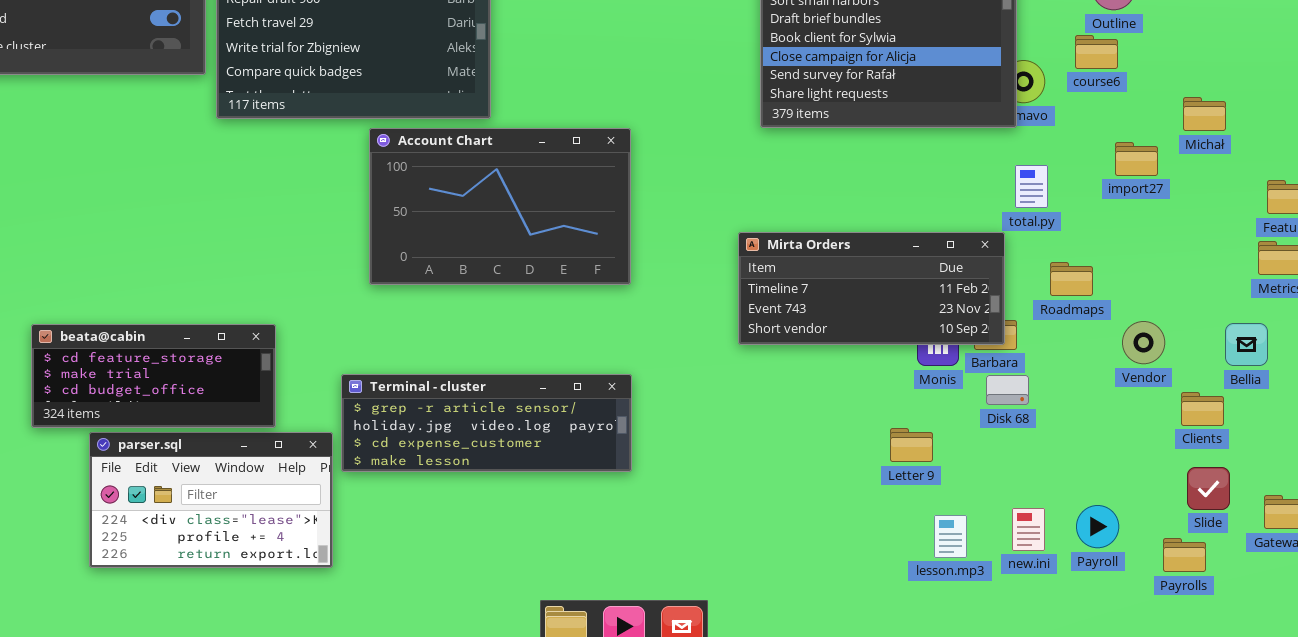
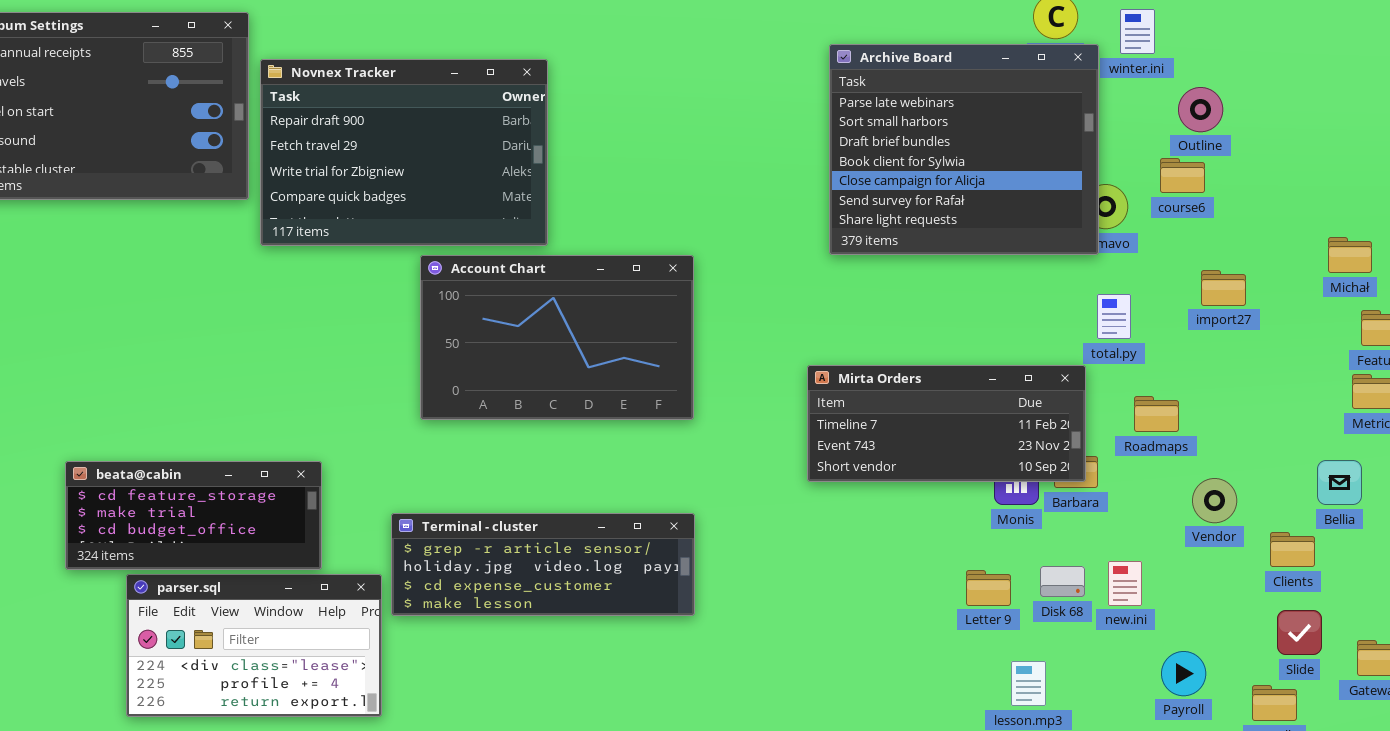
Michał: [1183,97,1226,131] -> [1328,237,1372,273], moved
Vendor: [1122,321,1165,364] -> [1192,478,1237,523], moved
Disk 68: [986,375,1029,405] -> [1040,566,1085,597], moved
new.ini: [1012,508,1045,551] -> [1108,561,1142,606], moved

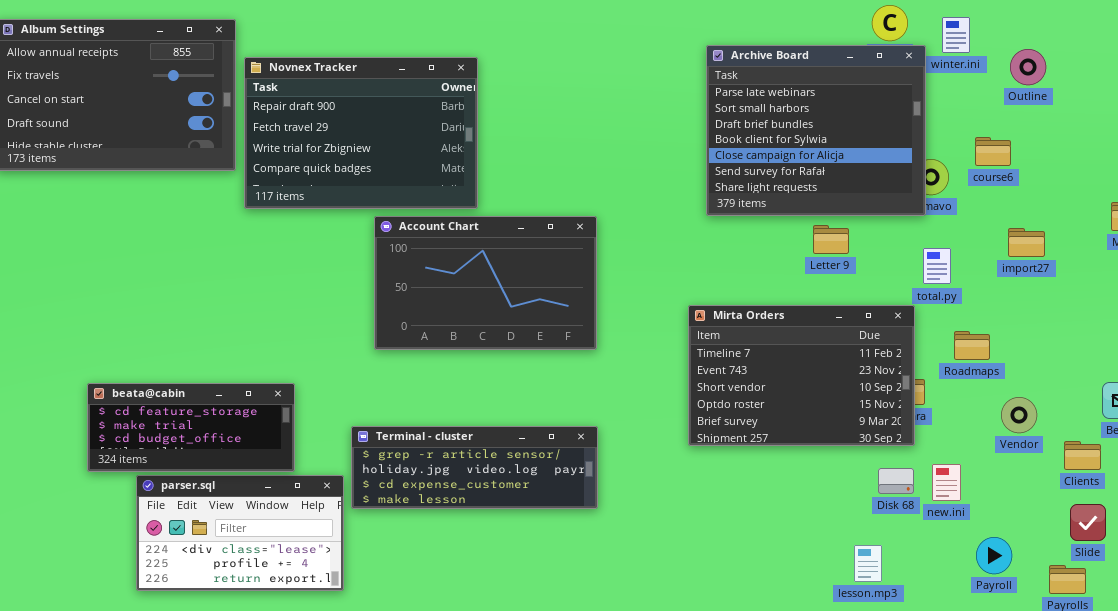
Outline: [1178,87,1223,132] -> [1010,49,1046,85], moved
Mirta Orders: [807,365,1086,482] -> [688,305,915,446], resized
Letter 9: [966,570,1011,606] -> [813,225,849,254], moved

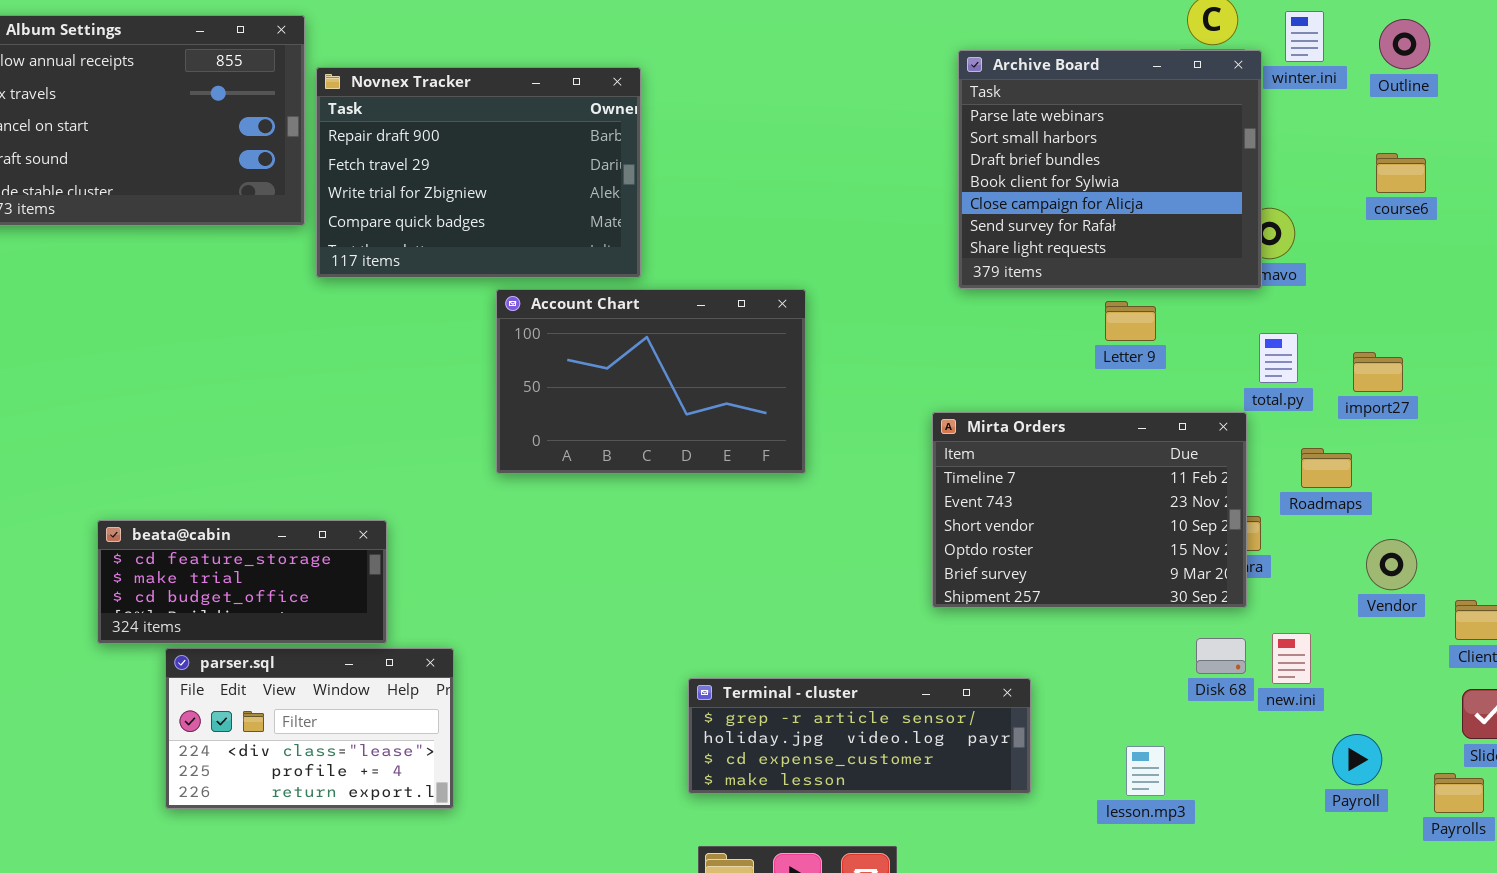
Outline: [1010,49,1046,85] -> [1379,19,1430,69], moved
course6: [975,137,1011,166] -> [1376,153,1426,193], moved
import27: [1008,228,1045,257] -> [1353,352,1403,392], moved
Terminal - cluster: [351,426,598,509] -> [688,678,1031,794], moved
lesson.mp3: [854,545,882,582] -> [1126,746,1165,796], moved

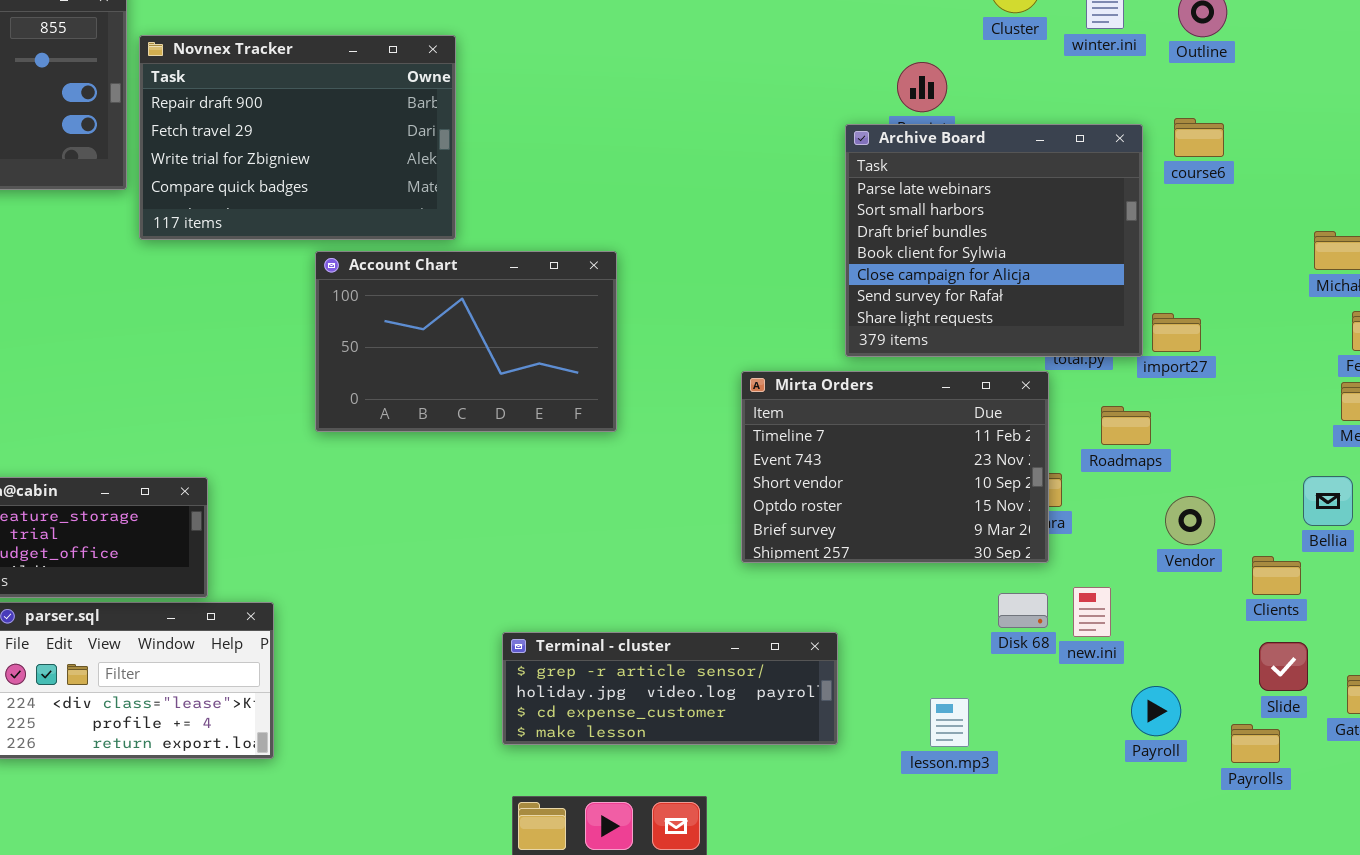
Archive Board: [958,50,1262,289] -> [845,124,1143,357], moved

